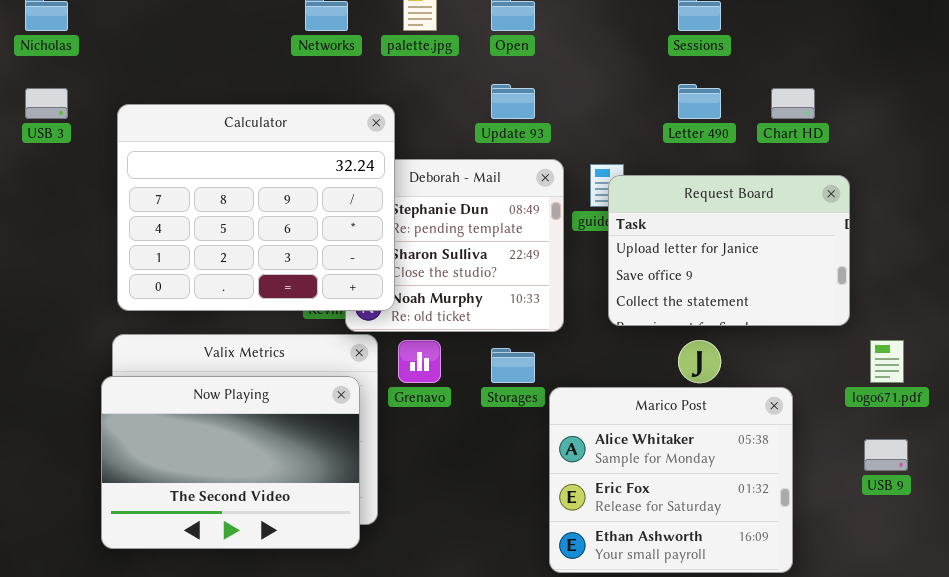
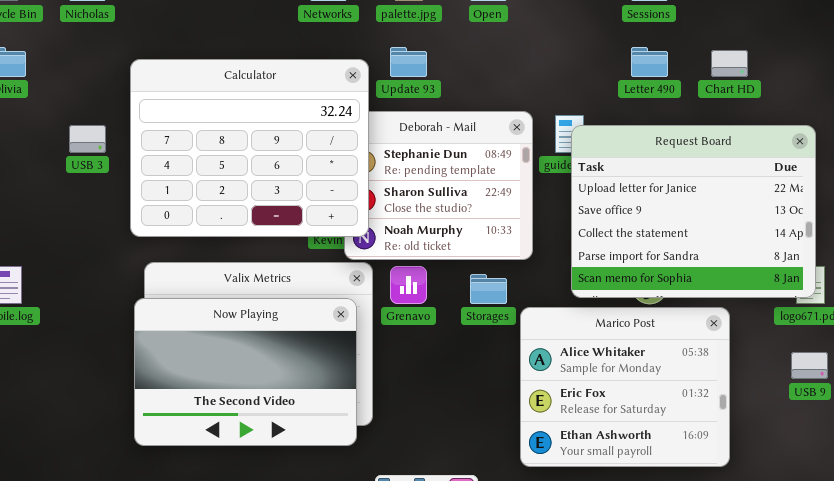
Update 93: [491,84,535,119] -> [390,47,427,77], moved
USB 3: [25,88,68,119] -> [69,125,106,153], moved
Calculator: [117,104,395,311] -> [130,59,369,237], moved
Request Board: [608,175,850,326] -> [571,125,816,298], resized

